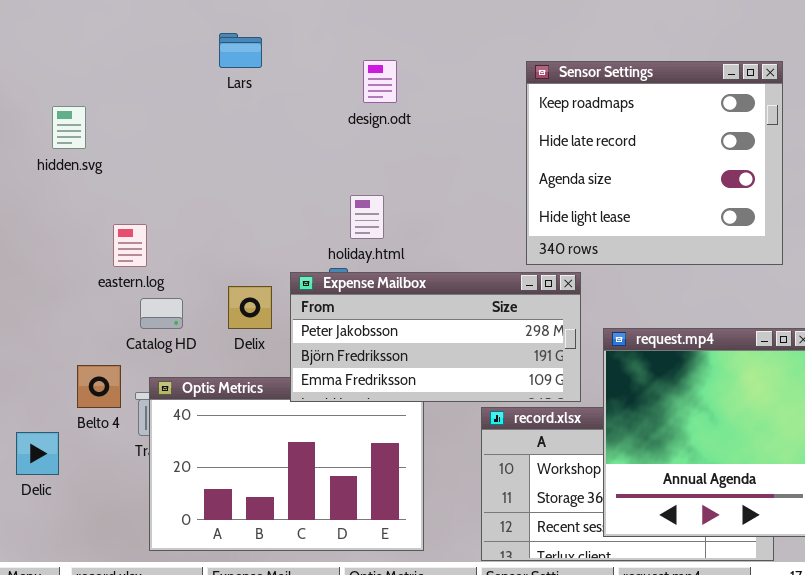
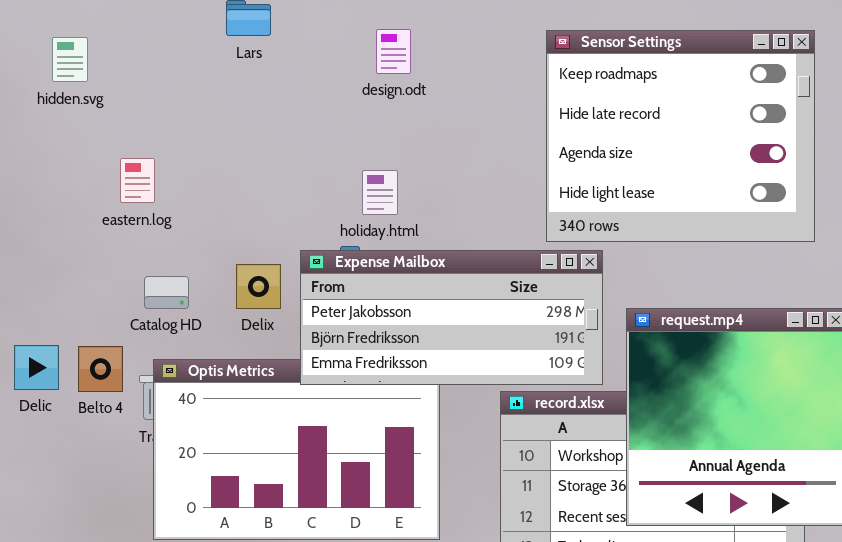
hidden.svg: [52,106,86,149] -> [52,37,88,82], moved
eastern.log: [113,224,147,267] -> [120,158,155,203], moved
Delic: [16,432,59,475] -> [14,345,59,390], moved

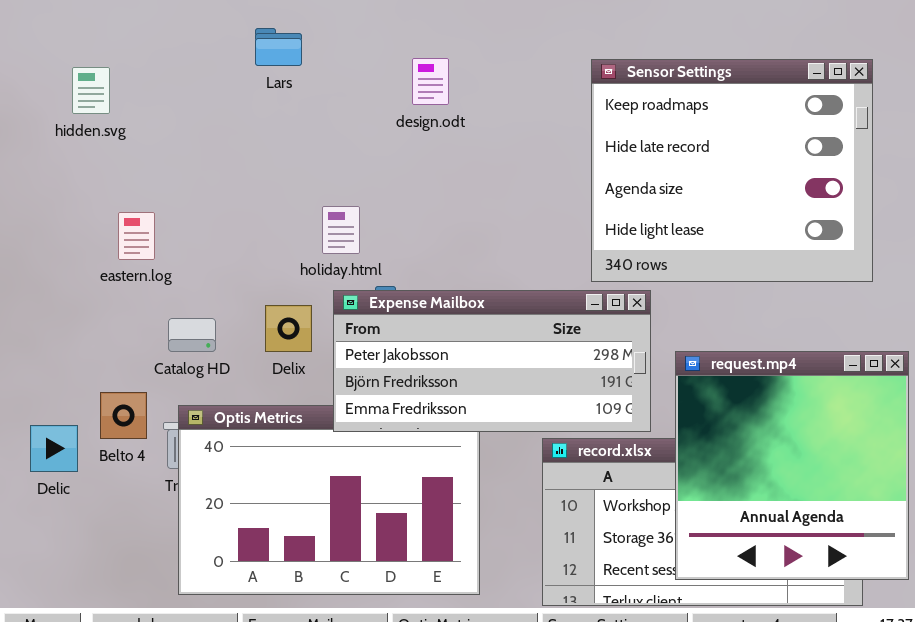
eastern.log: [120,158,155,203] -> [118,212,155,260], moved
holiday.html: [362,170,398,215] -> [322,206,360,254], moved
Delic: [14,345,59,390] -> [30,425,78,472], moved

